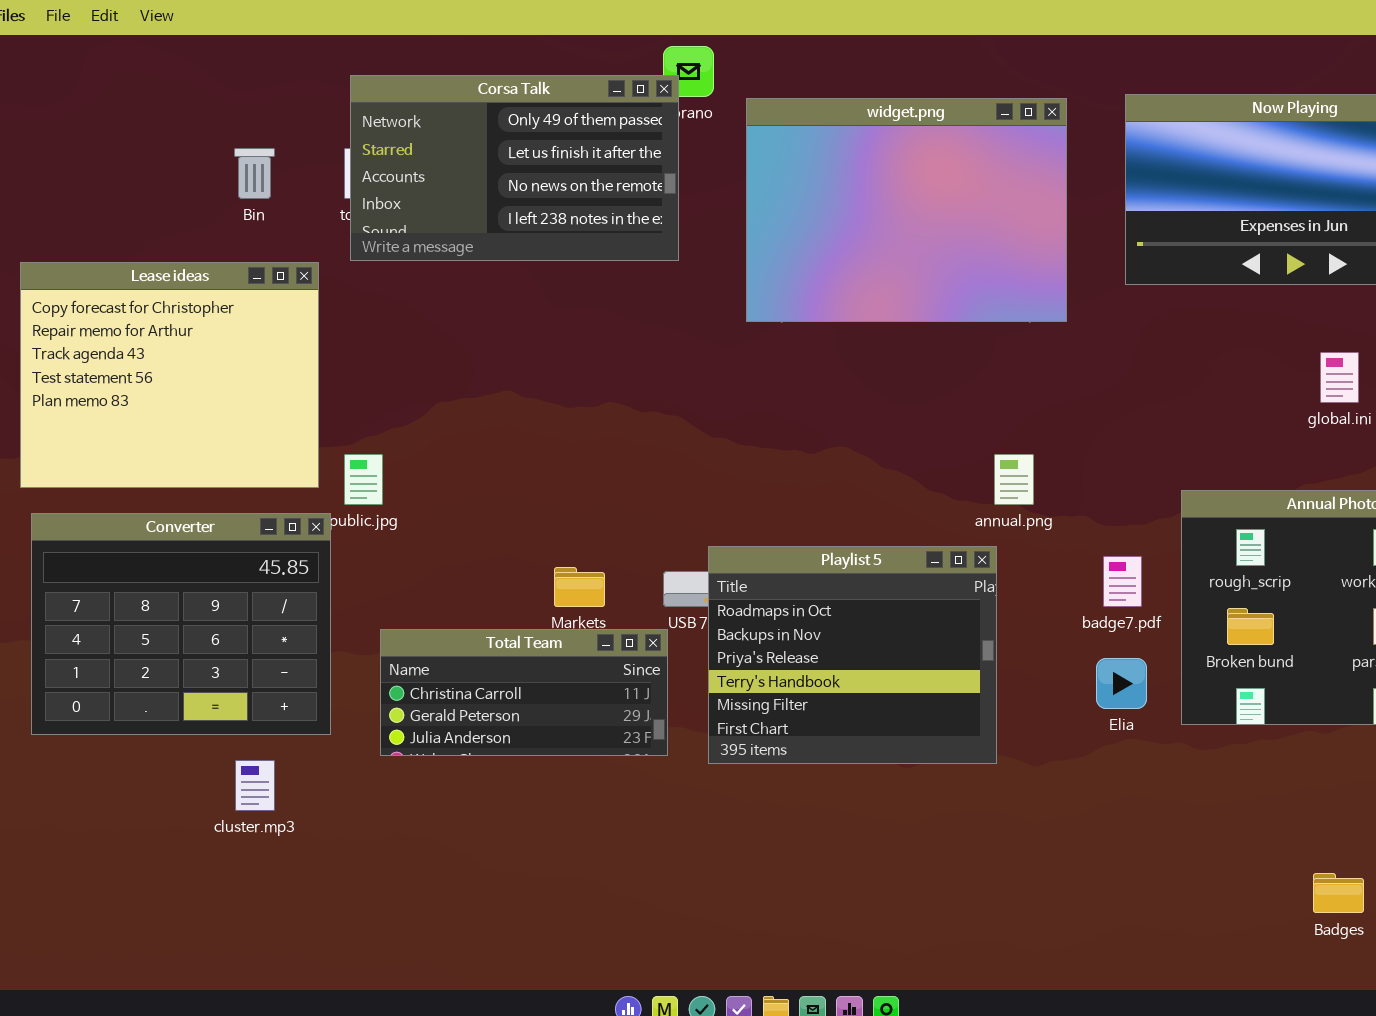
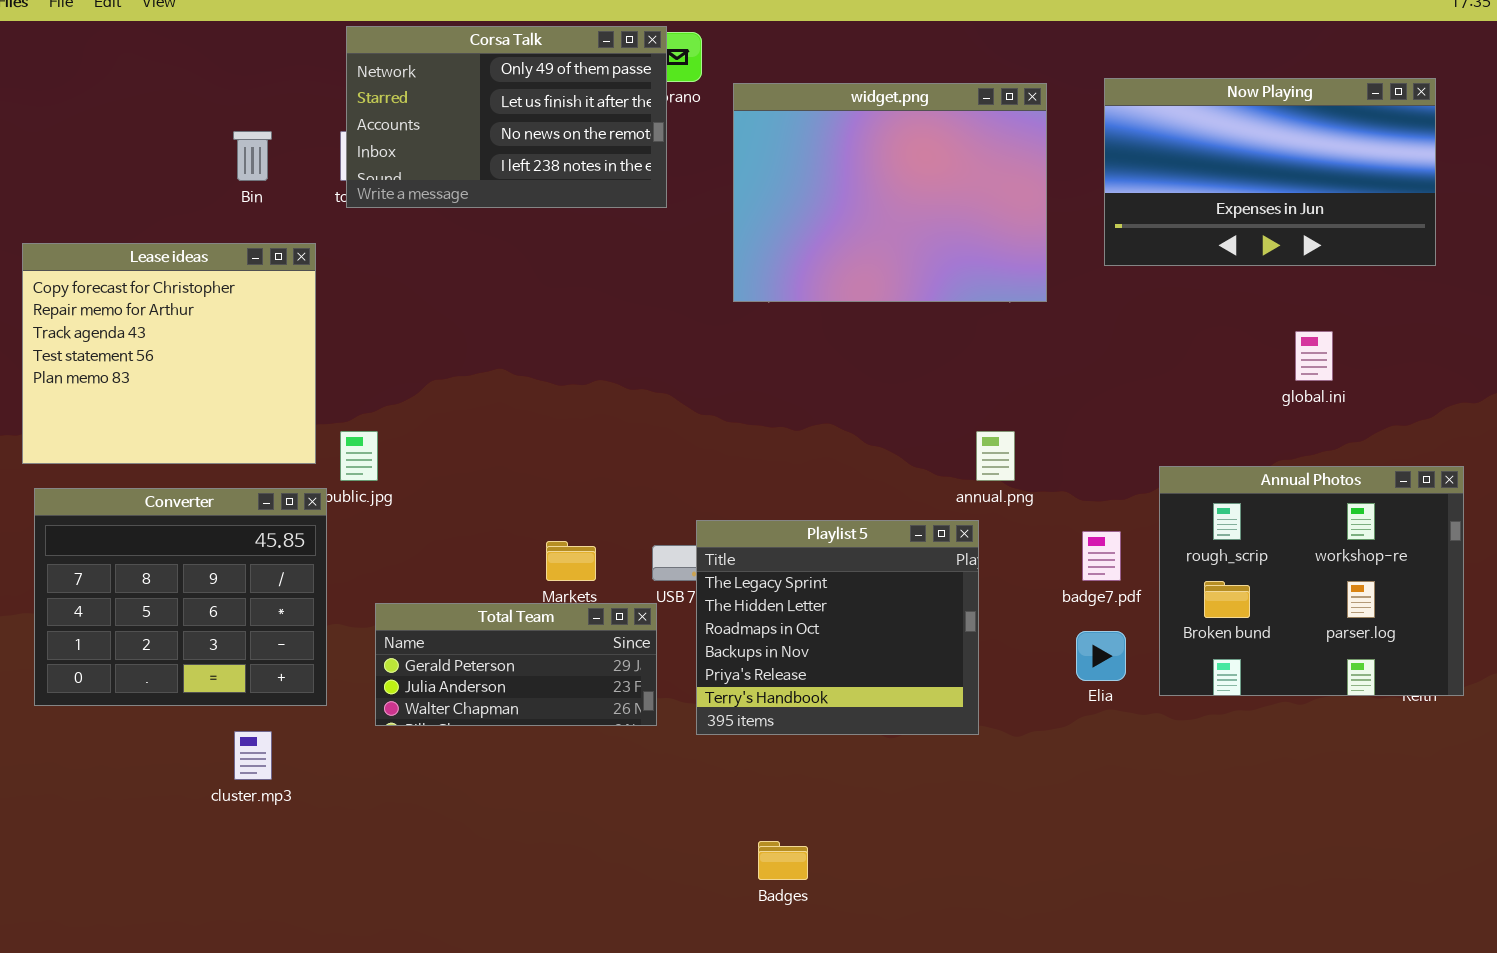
Corsa Talk: [350,75,679,261] -> [346,26,667,208], moved
Playlist 5: [708,546,997,764] -> [696,520,979,735], scrolled up 2 rows
Total Team: [380,629,668,756] -> [375,603,657,726], scrolled down 1 row
Badges: [1313,873,1364,913] -> [758,841,808,880], moved

